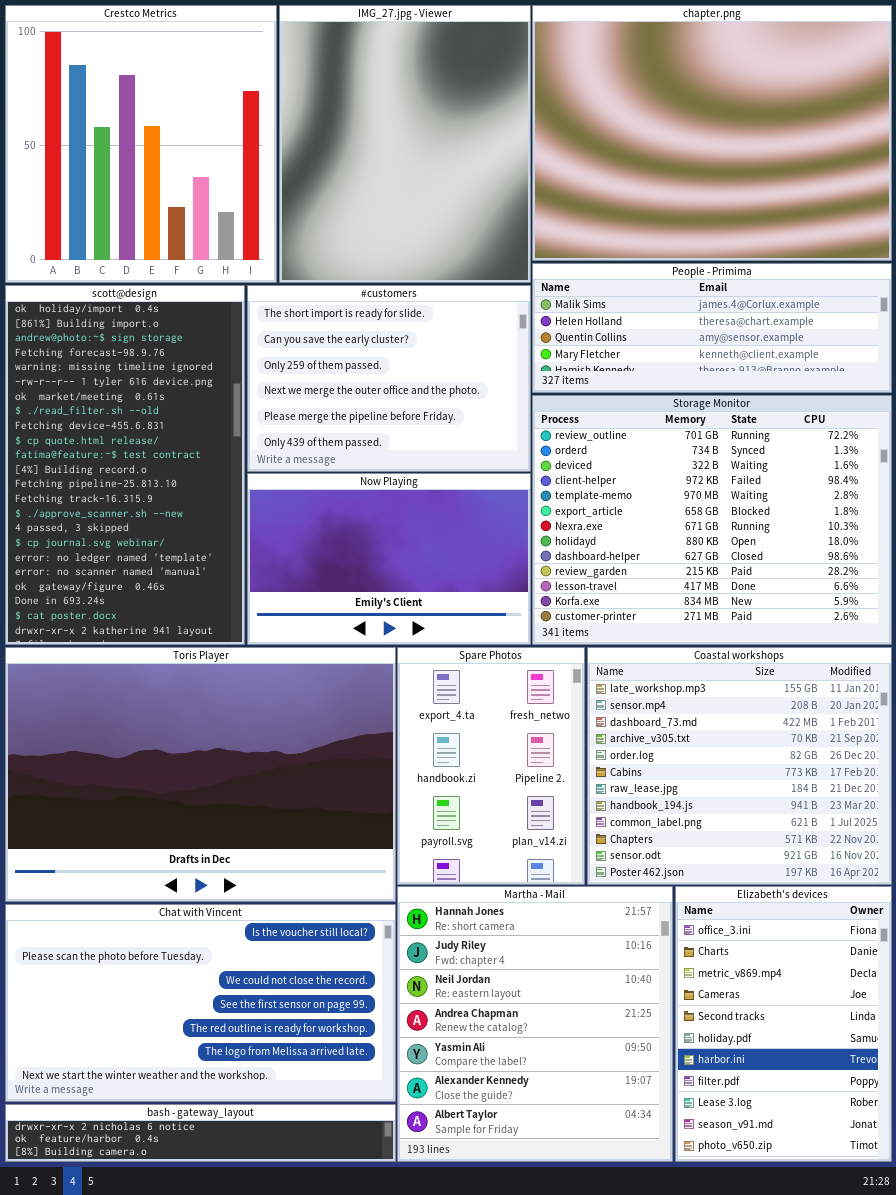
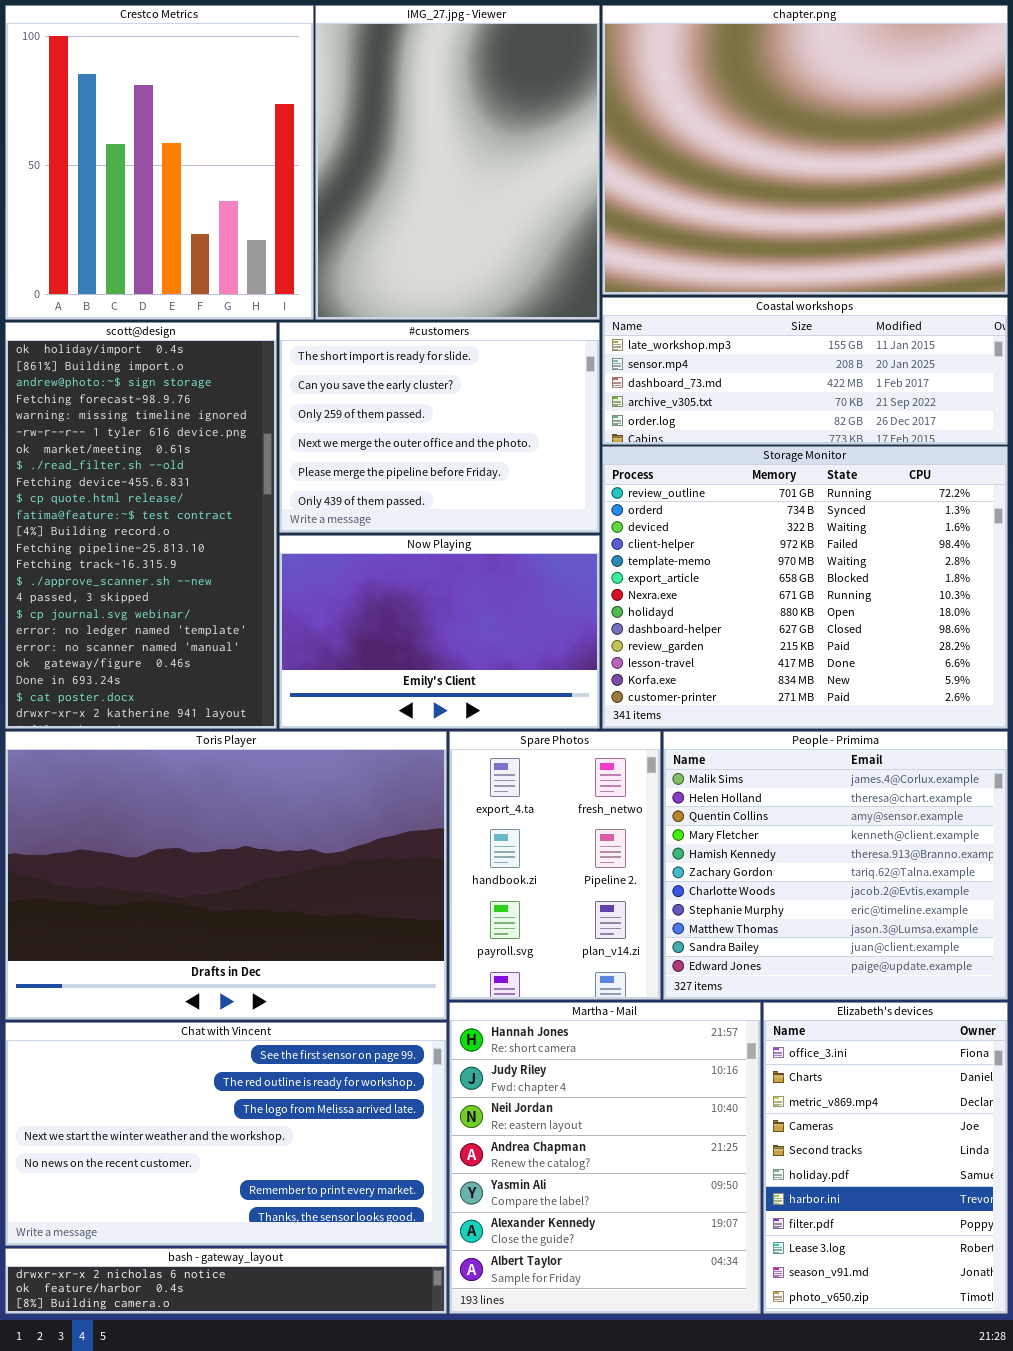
People - Primima: [532,263,892,393] -> [663,731,1008,1000], moved, resized
Coastal workshops: [587,647,892,885] -> [602,297,1008,445], moved, resized
Chat with Vincent: [5,904,396,1102] -> [5,1022,447,1246], scrolled down 3 rows

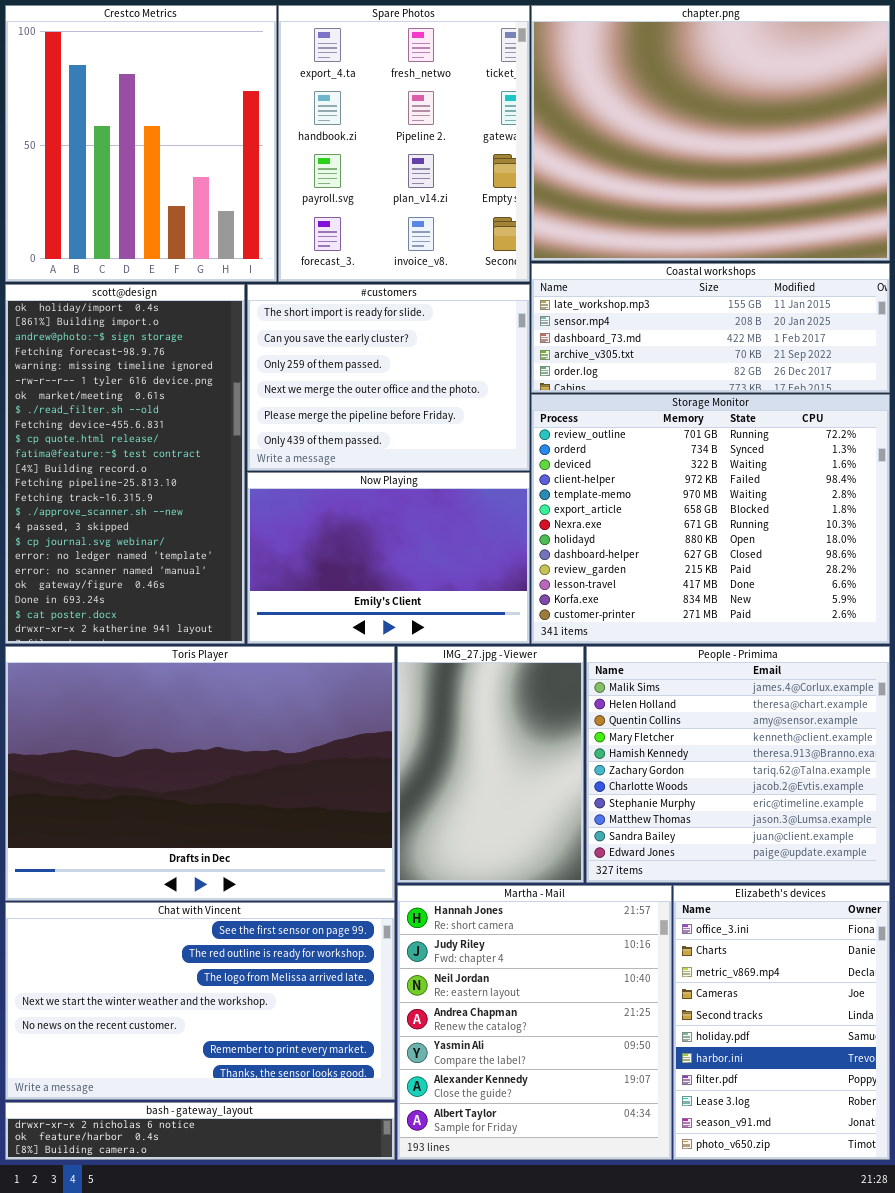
IMG_27.jpg - Viewer: [315,5,600,320] -> [397,646,584,883], moved, resized
Spare Photos: [449,731,661,1000] -> [278,5,530,282], moved, resized

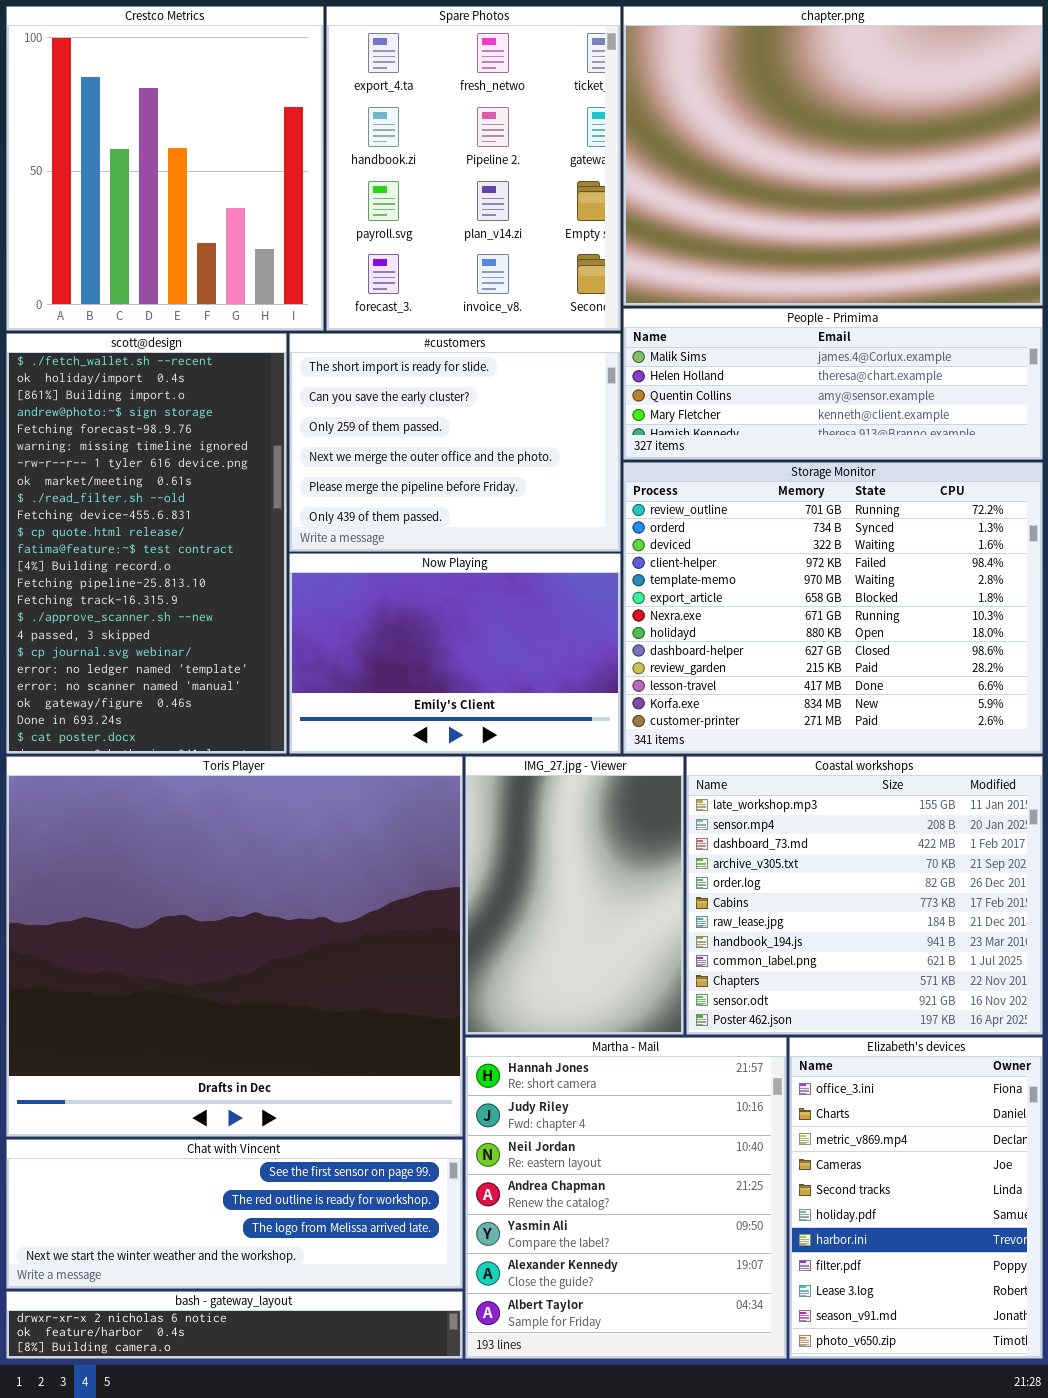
Coastal workshops: [531,263,890,393] -> [686,756,1043,1035], moved, resized
scott@design: [5,284,245,644] -> [6,333,287,754], scrolled up 1 row
Toris Player: [5,646,395,901] -> [6,756,463,1137], resized
People - Primima: [586,646,890,883] -> [623,308,1043,460], moved, resized
Chat with Vincent: [5,902,395,1100] -> [6,1139,463,1289], resized

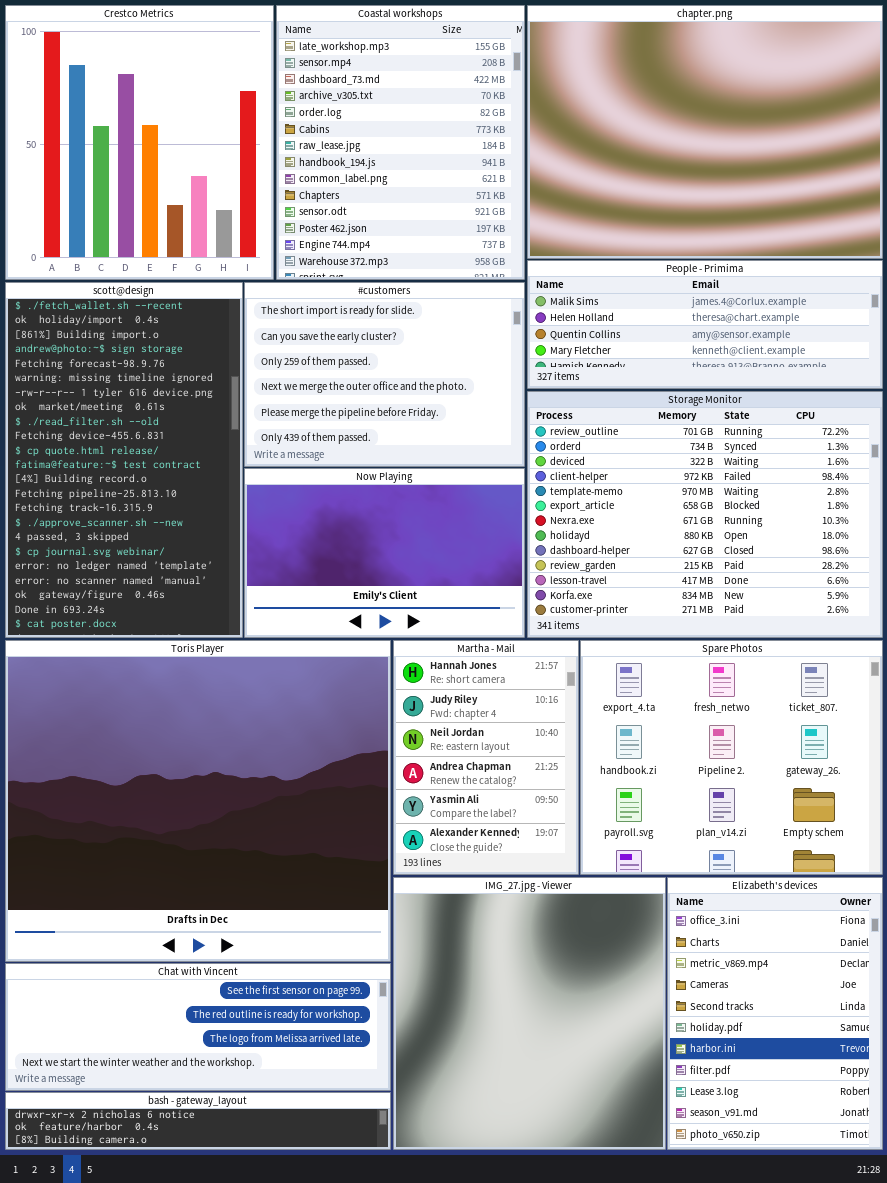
Spare Photos: [326,6,621,331] -> [580,640,883,875], moved, resized
IMG_27.jpg - Viewer: [465,756,684,1035] -> [393,877,666,1150], moved, resized
Coastal workshops: [686,756,1043,1035] -> [276,5,525,280], moved, resized
Martha - Mail: [465,1037,787,1359] -> [393,640,579,875], moved, resized

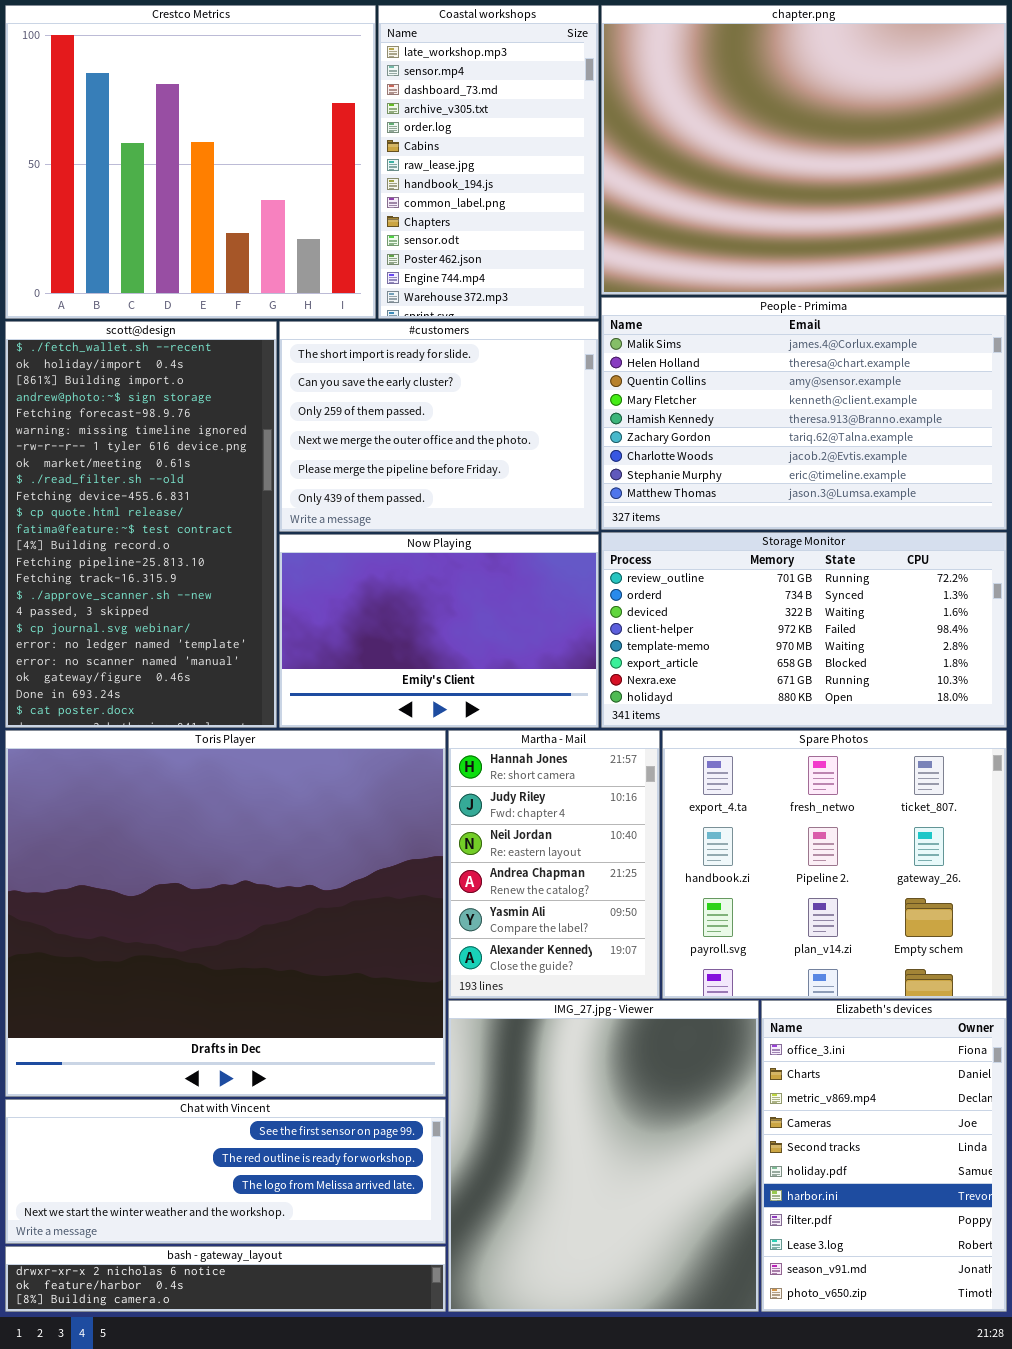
Crestco Metrics: [5,5,274,280] -> [5,5,376,319], resized
Coastal workshops: [276,5,525,280] -> [378,5,599,319], resized
People - Primima: [527,260,883,389] -> [601,297,1007,530], resized
Storage Monitor: [527,391,883,638] -> [601,532,1007,728], resized

